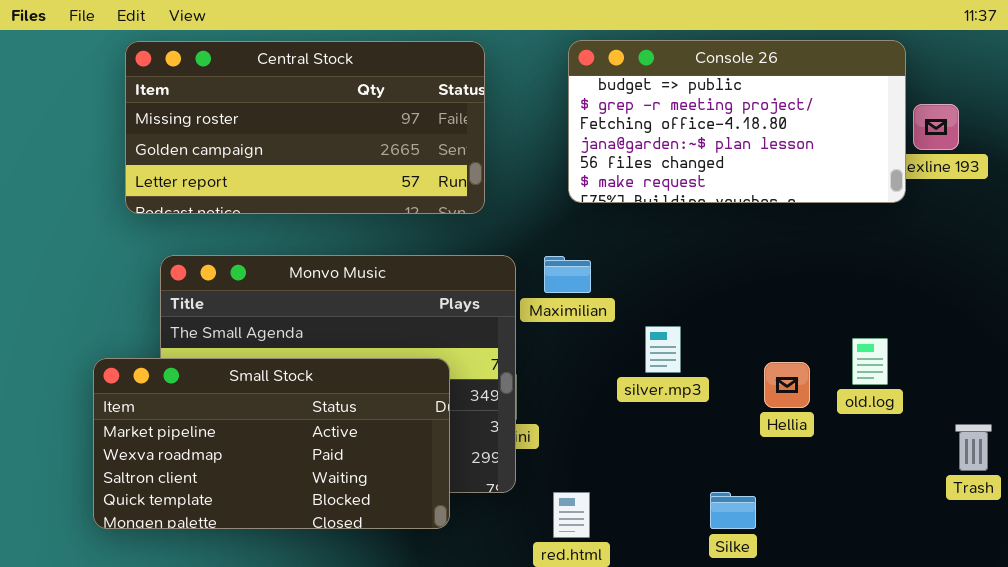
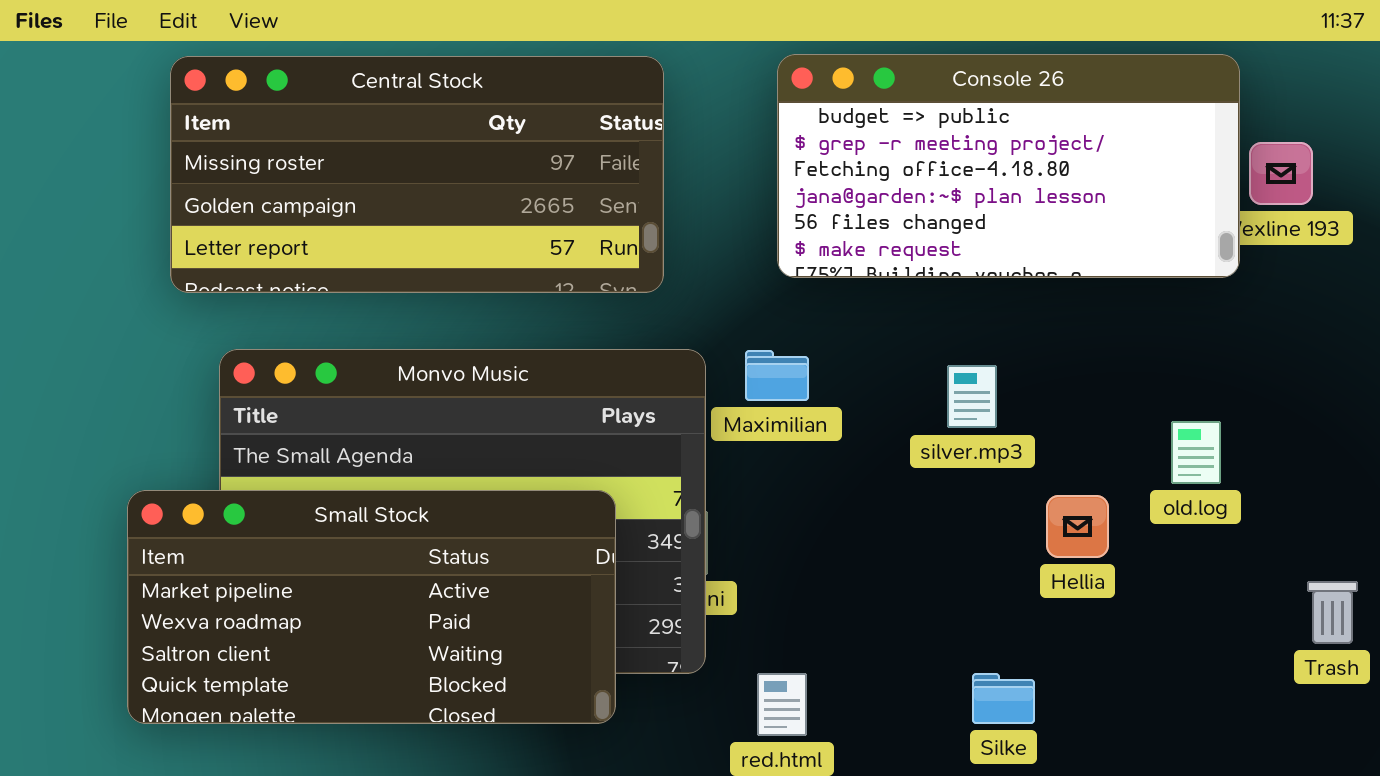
silver.mp3: [645,326,681,373] -> [947,365,997,428], moved
old.log: [852,338,888,385] -> [1171,421,1221,484], moved

